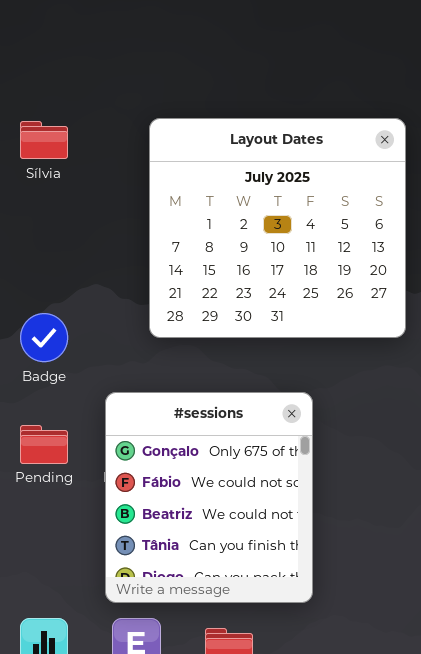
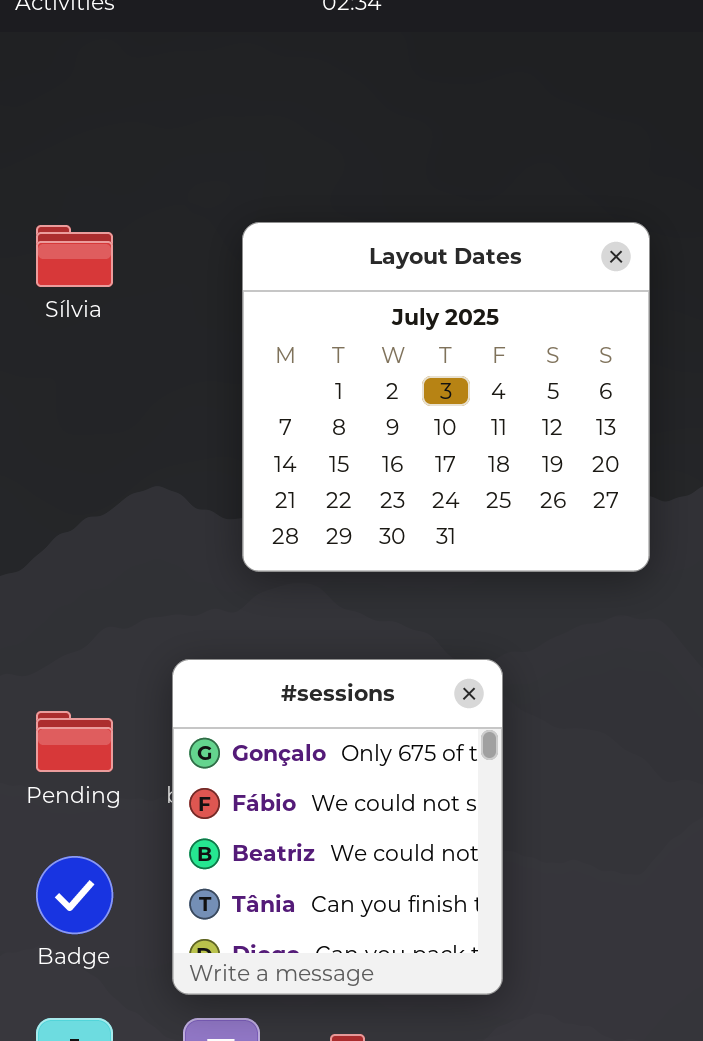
Badge: [20,313,68,362] -> [36,856,113,934], moved

